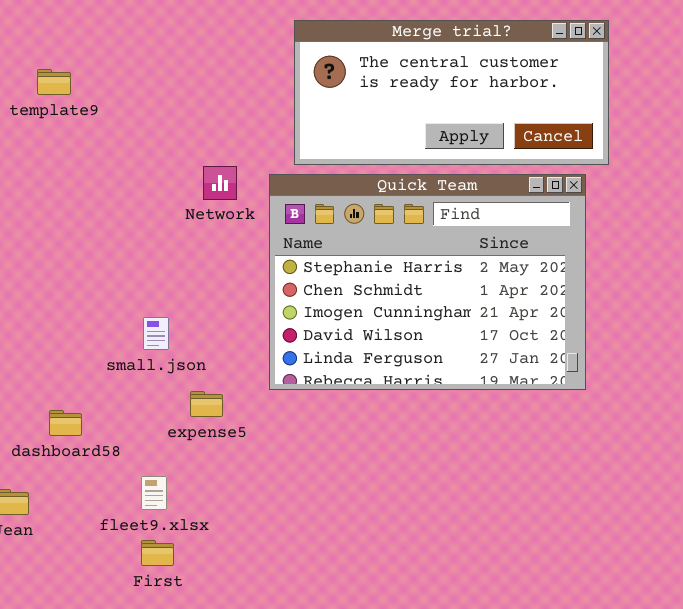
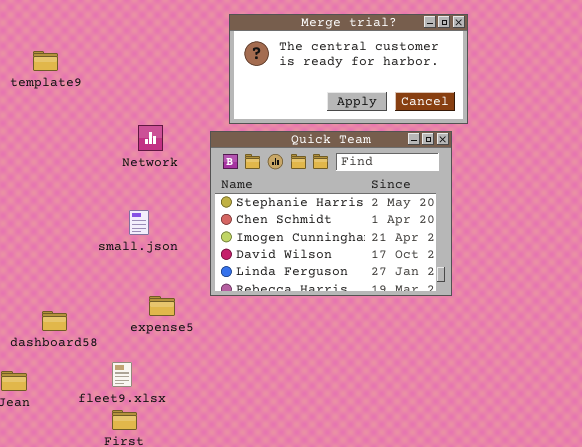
Network: [203,166,237,200] -> [138,125,163,151], moved
small.json: [143,317,169,350] -> [129,210,149,235], moved

